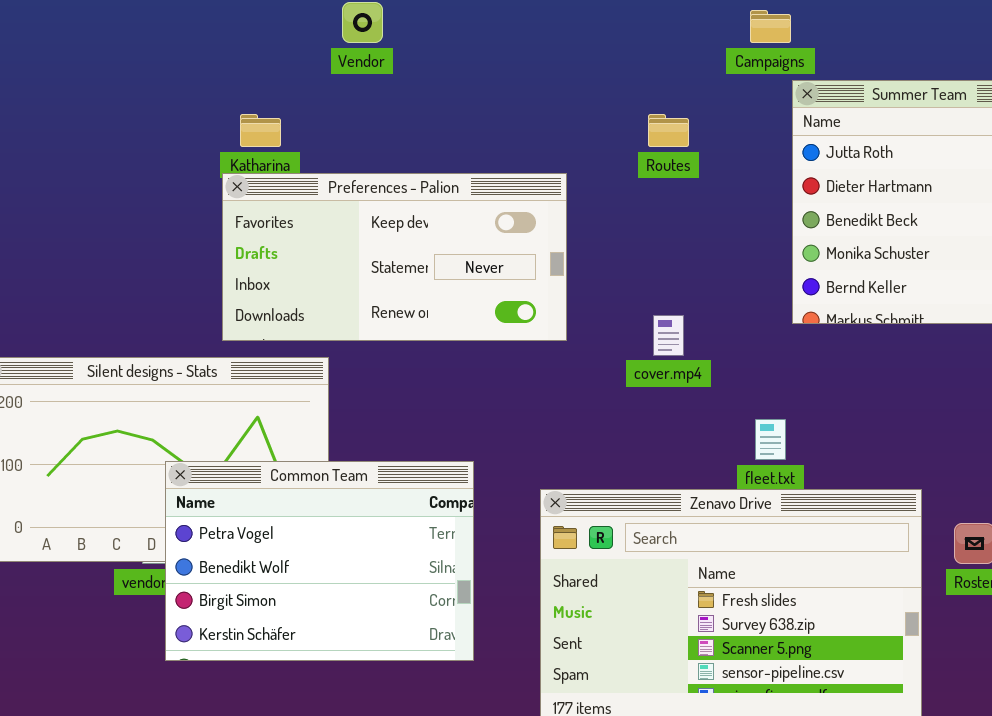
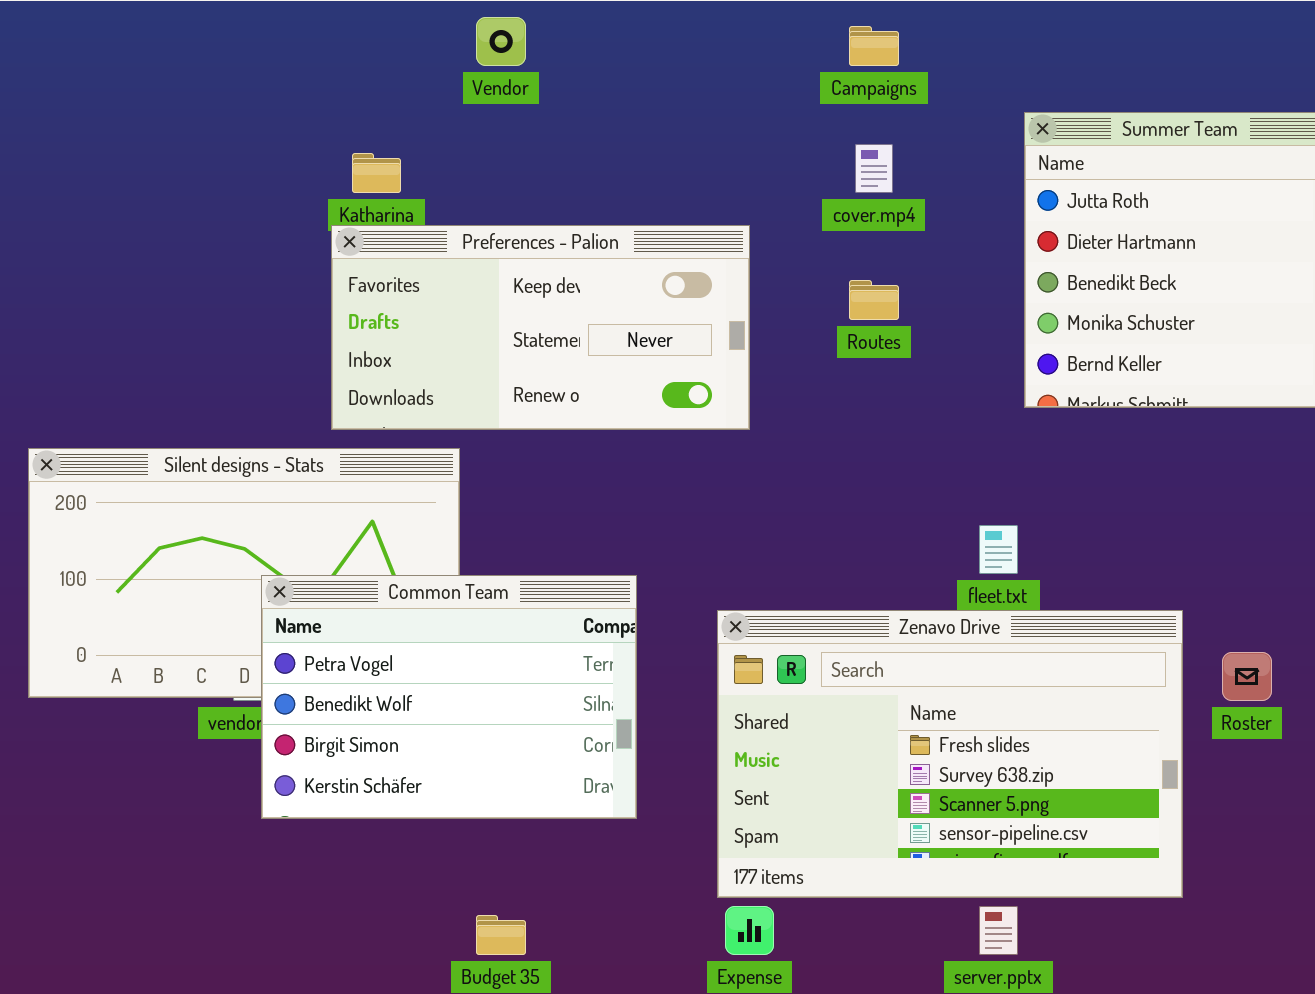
Campaigns: [750,10,791,43] -> [849,26,899,66], moved
Routes: [648,114,689,147] -> [849,280,899,320], moved
cover.mp4: [653,315,684,356] -> [855,144,893,193], moved

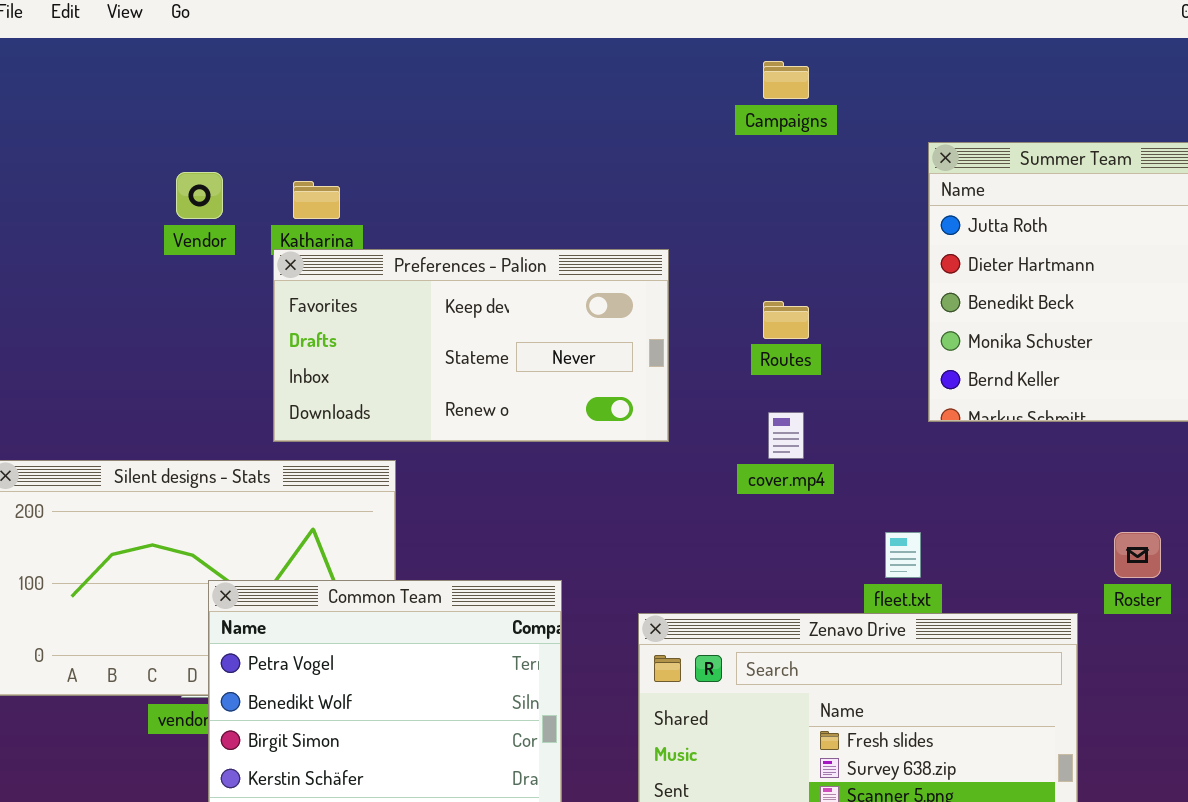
Vendor: [476,17,526,66] -> [176,172,223,219], moved
cover.mp4: [855,144,893,193] -> [768,412,804,459], moved
Roster: [1222,652,1272,701] -> [1114,532,1161,578], moved

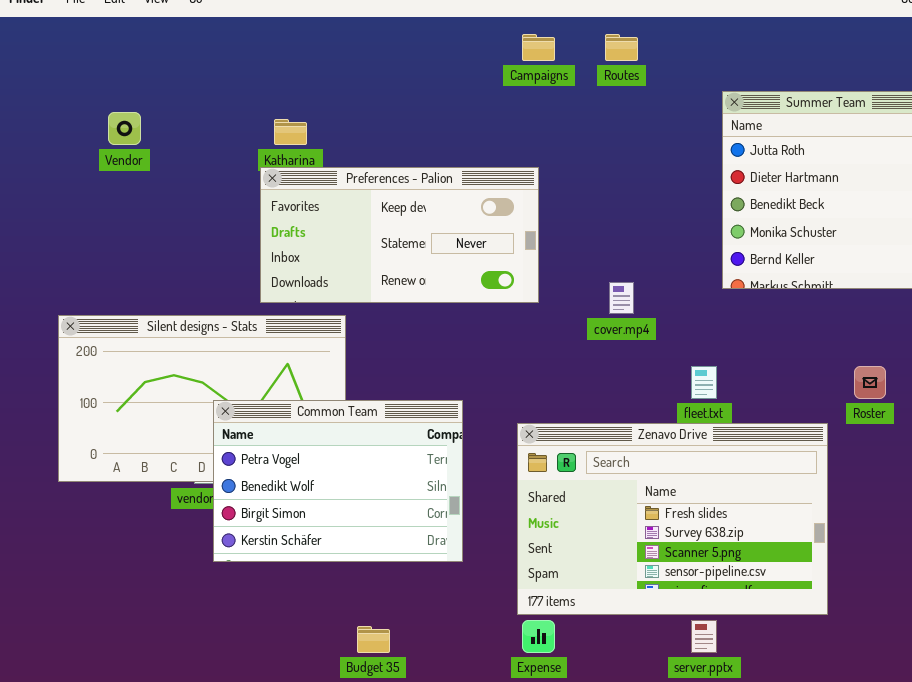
Campaigns: [763,61,809,99] -> [522,34,555,61], moved
Vendor: [176,172,223,219] -> [108,112,141,145], moved
Routes: [763,301,809,339] -> [605,34,638,61], moved

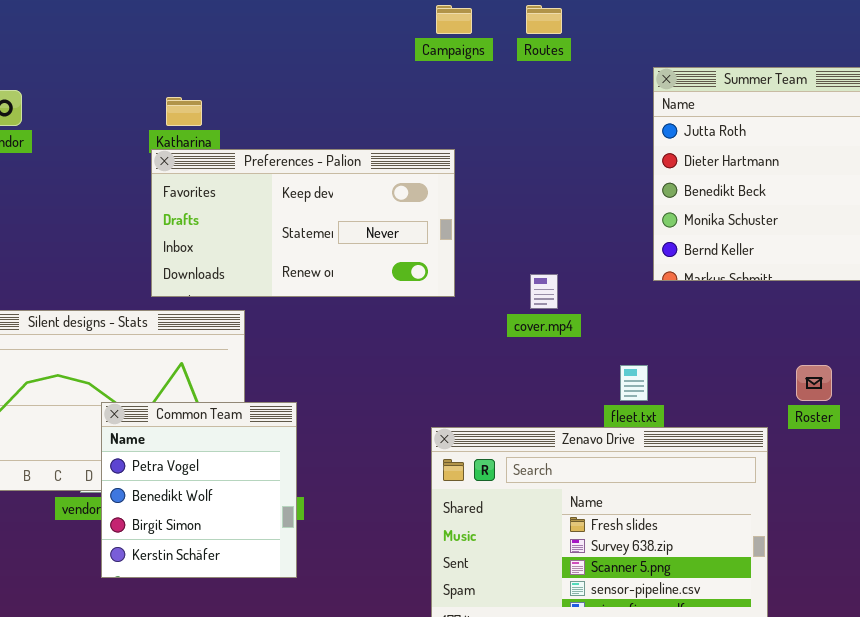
Common Team: [213,400,463,562] -> [101,402,297,578], resized

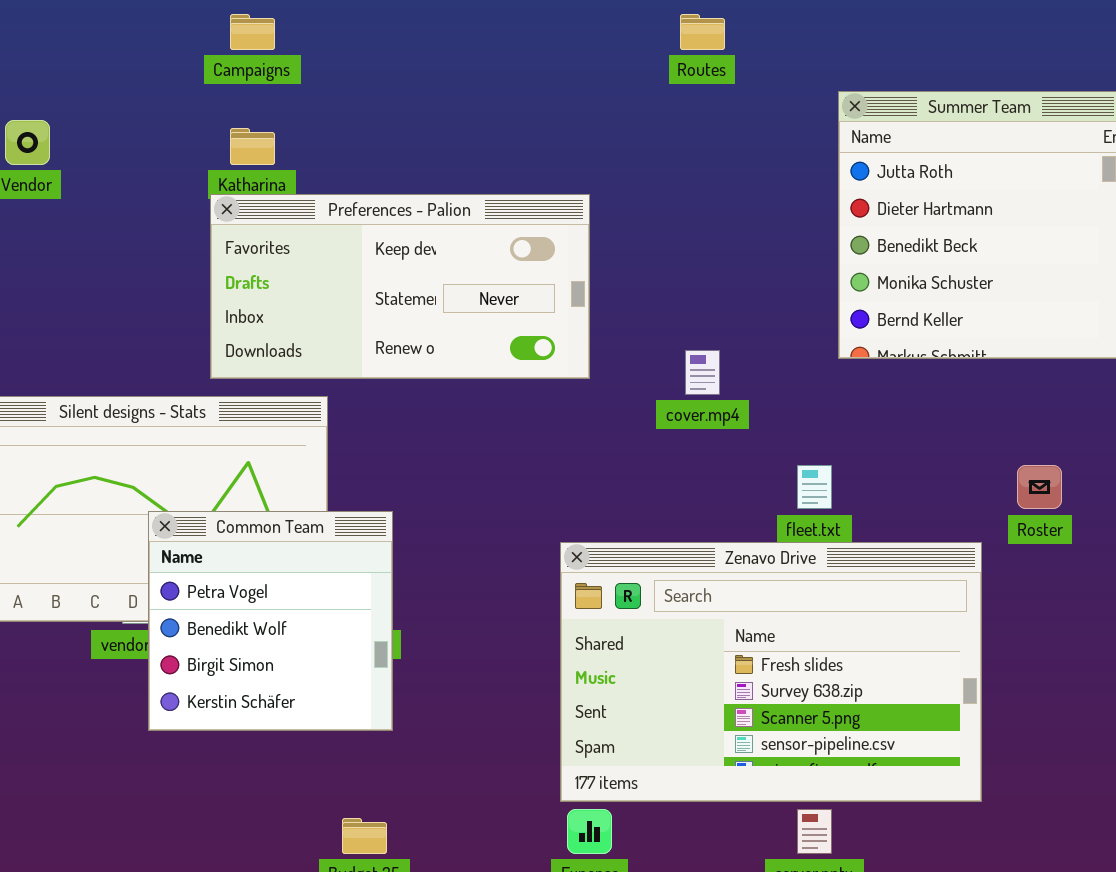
Campaigns: [436,5,472,34] -> [230,14,275,50], moved

